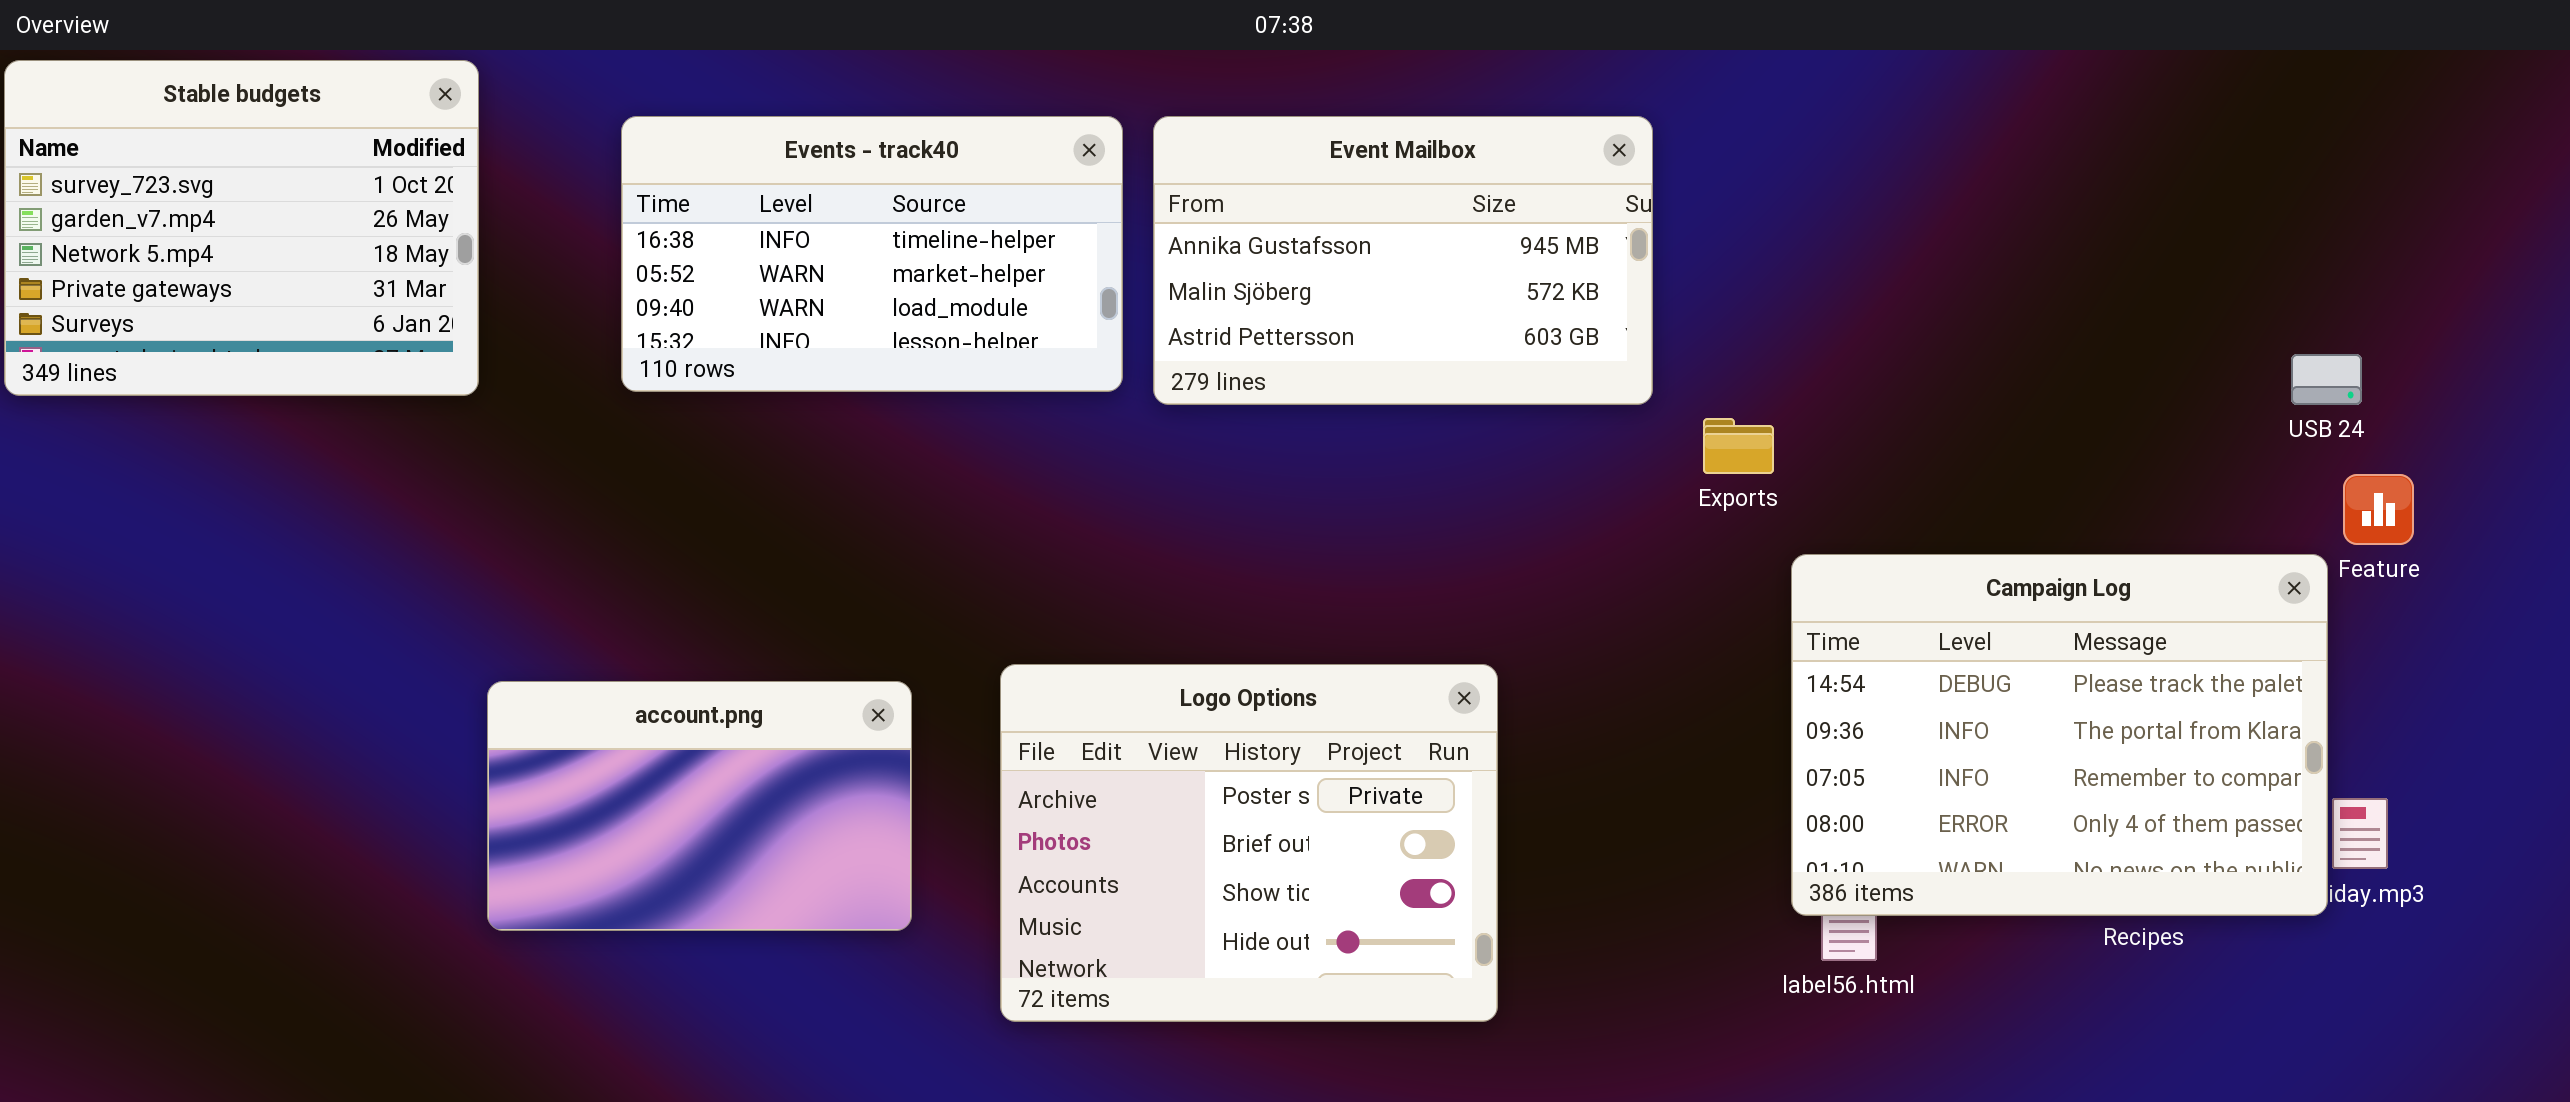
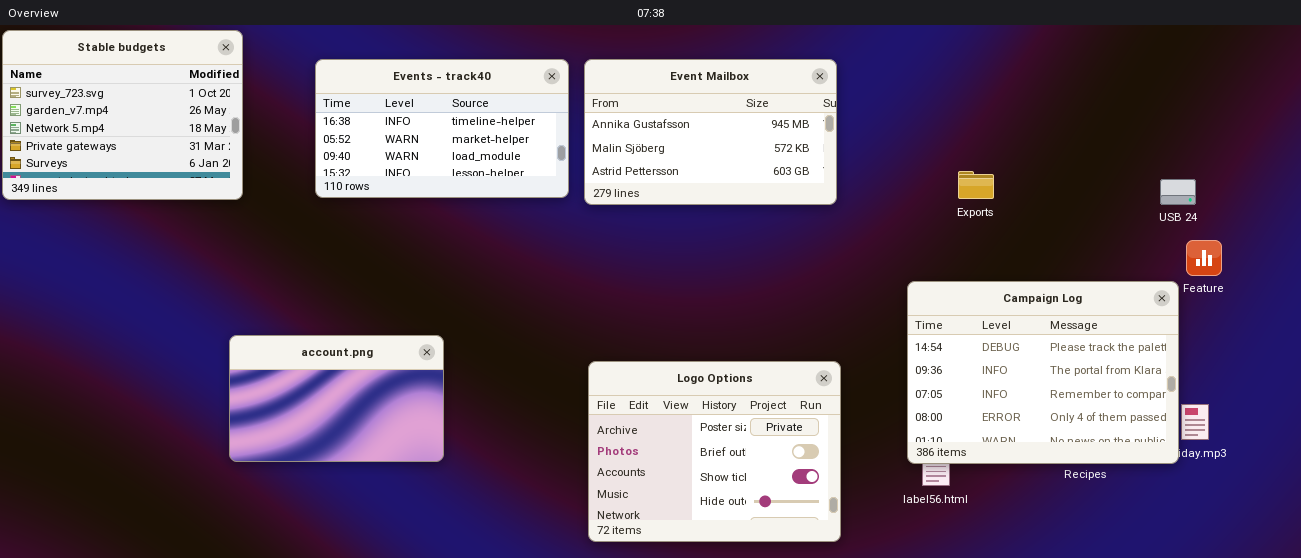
Exports: [1703,418,1774,474] -> [958,171,994,199], moved
Logo Options: [1000,664,1498,1022] -> [588,361,841,542], moved
account.png: [487,681,912,931] -> [229,335,444,462], moved

